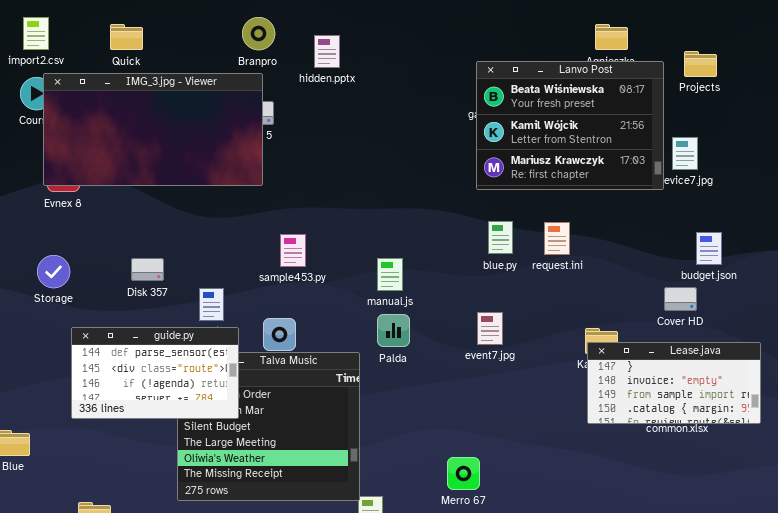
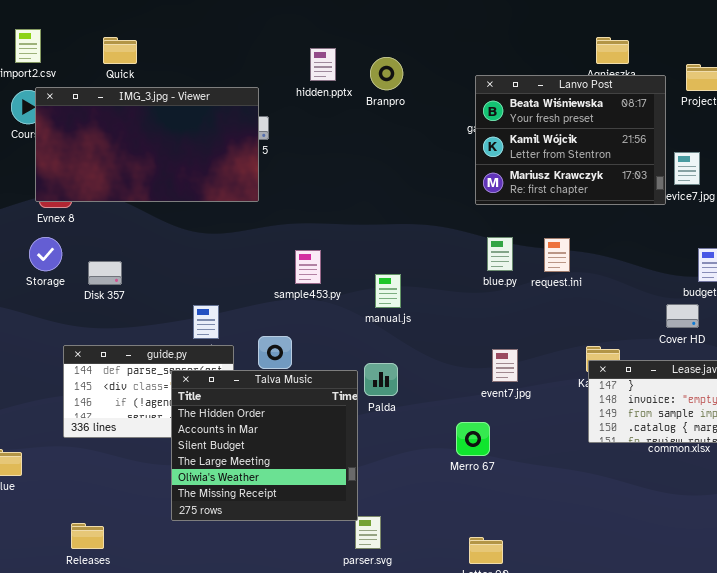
Branpro: [242,17,275,50] -> [370,57,403,90], moved
sample453.py: [280,234,306,267] -> [295,250,321,284], moved
Storage: [37,255,70,288] -> [29,237,62,271], moved
Disk 357: [131,258,164,281] -> [88,261,122,285], moved
event7.jpg: [477,312,503,345] -> [492,349,518,382], moved
Palda: [377,314,410,347] -> [364,363,398,396], moved
Talva Music: [177,352,360,501] -> [171,370,358,521], raised
Merro 67: [447,457,480,490] -> [456,422,490,456], moved

